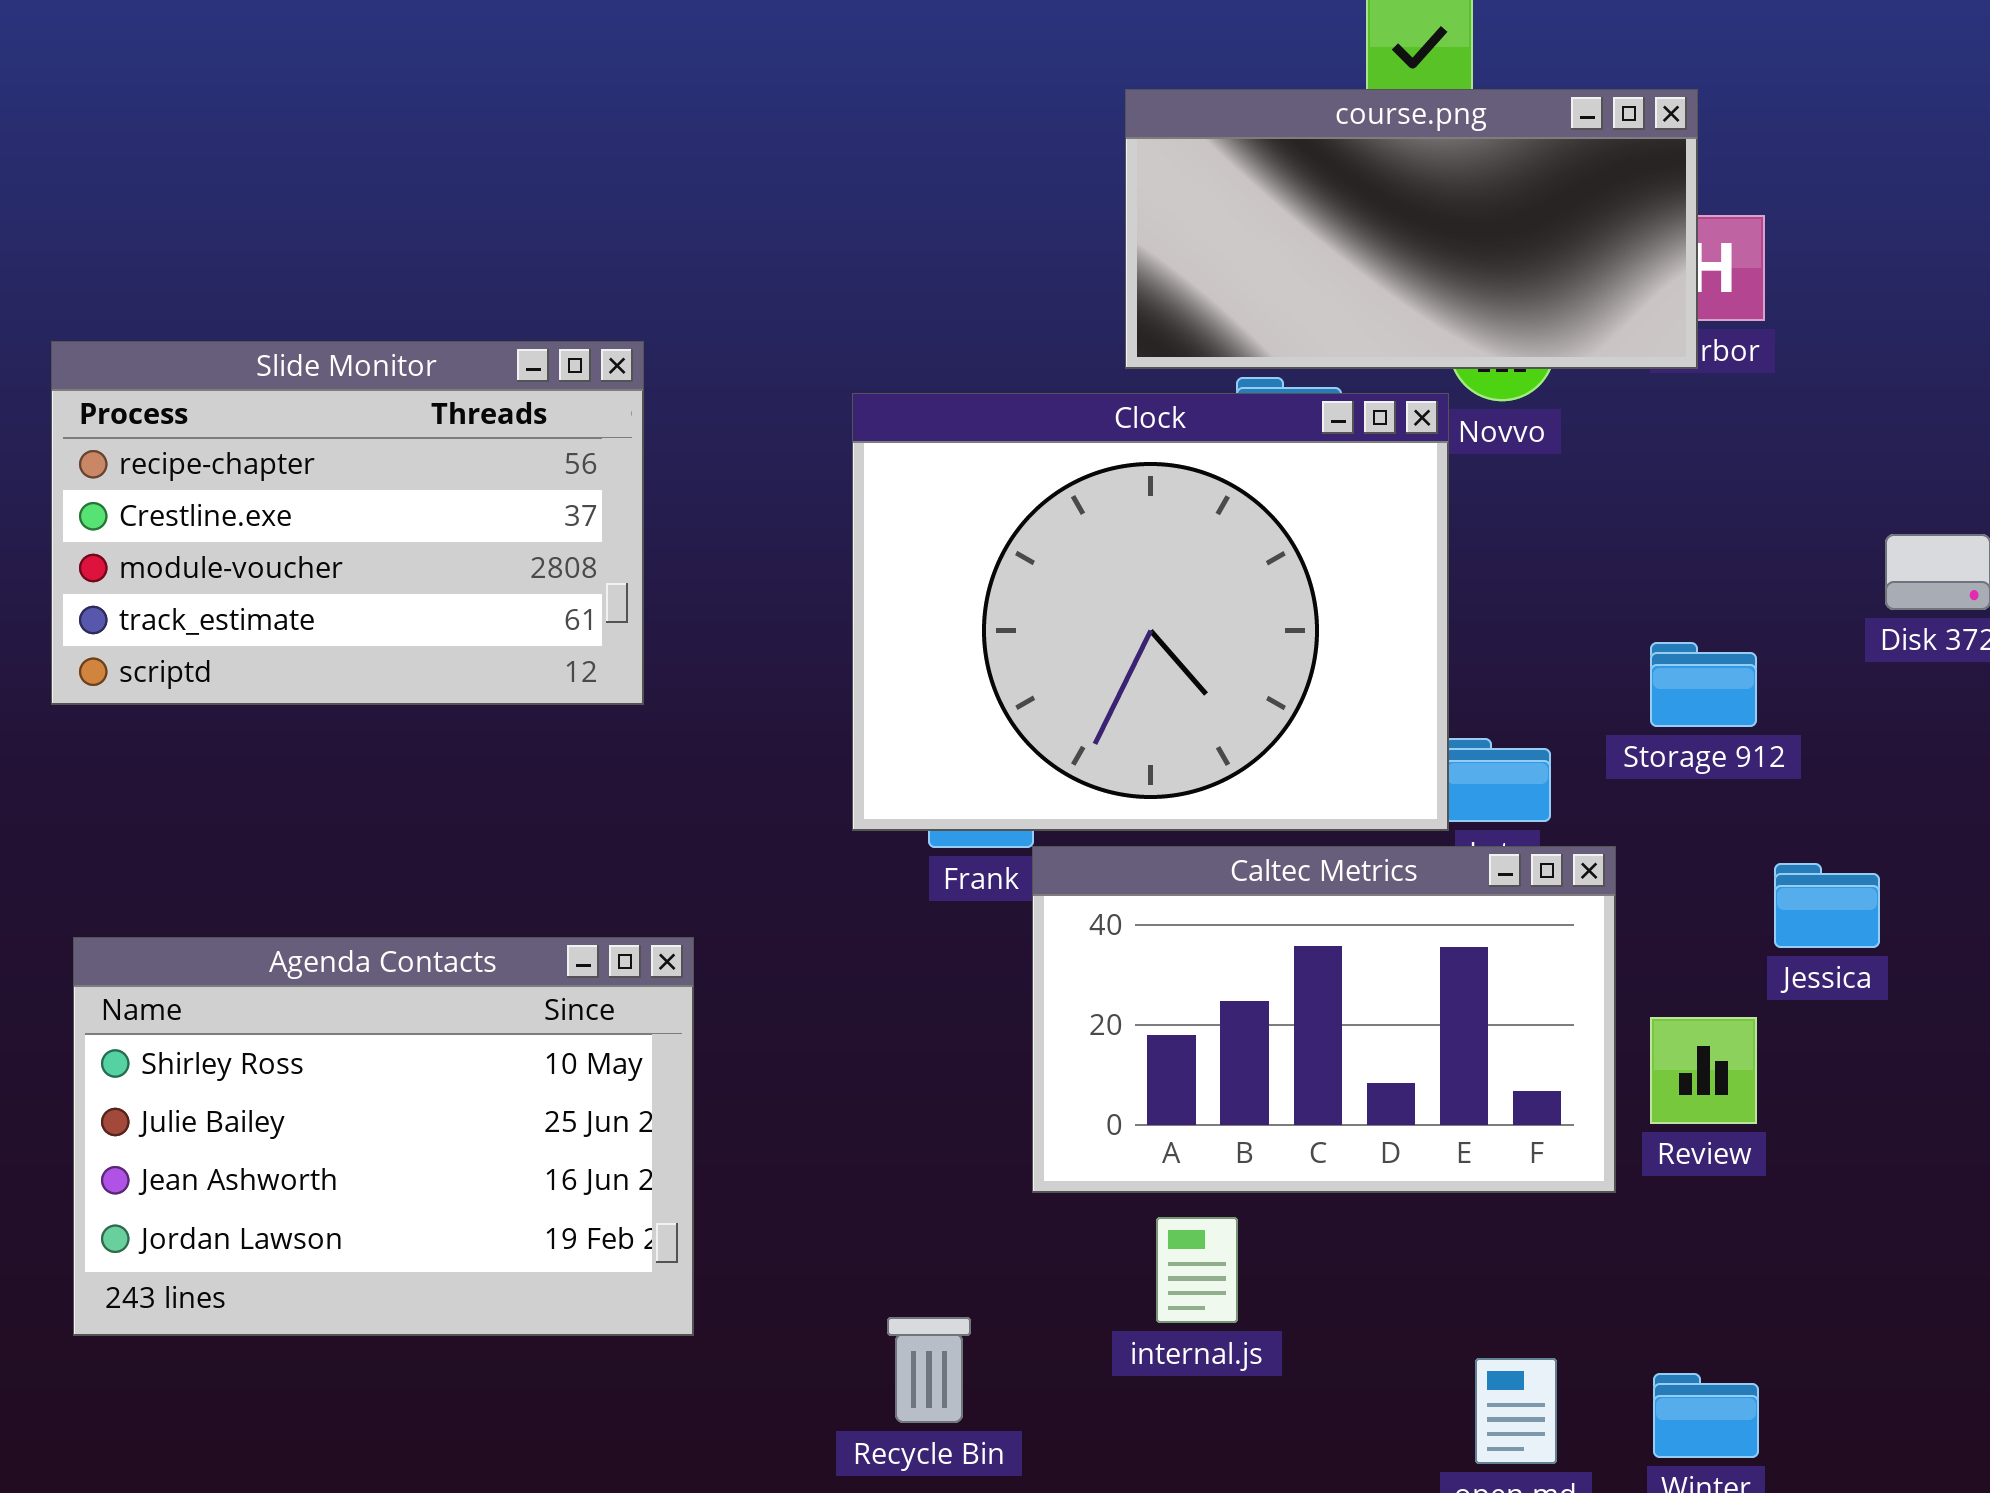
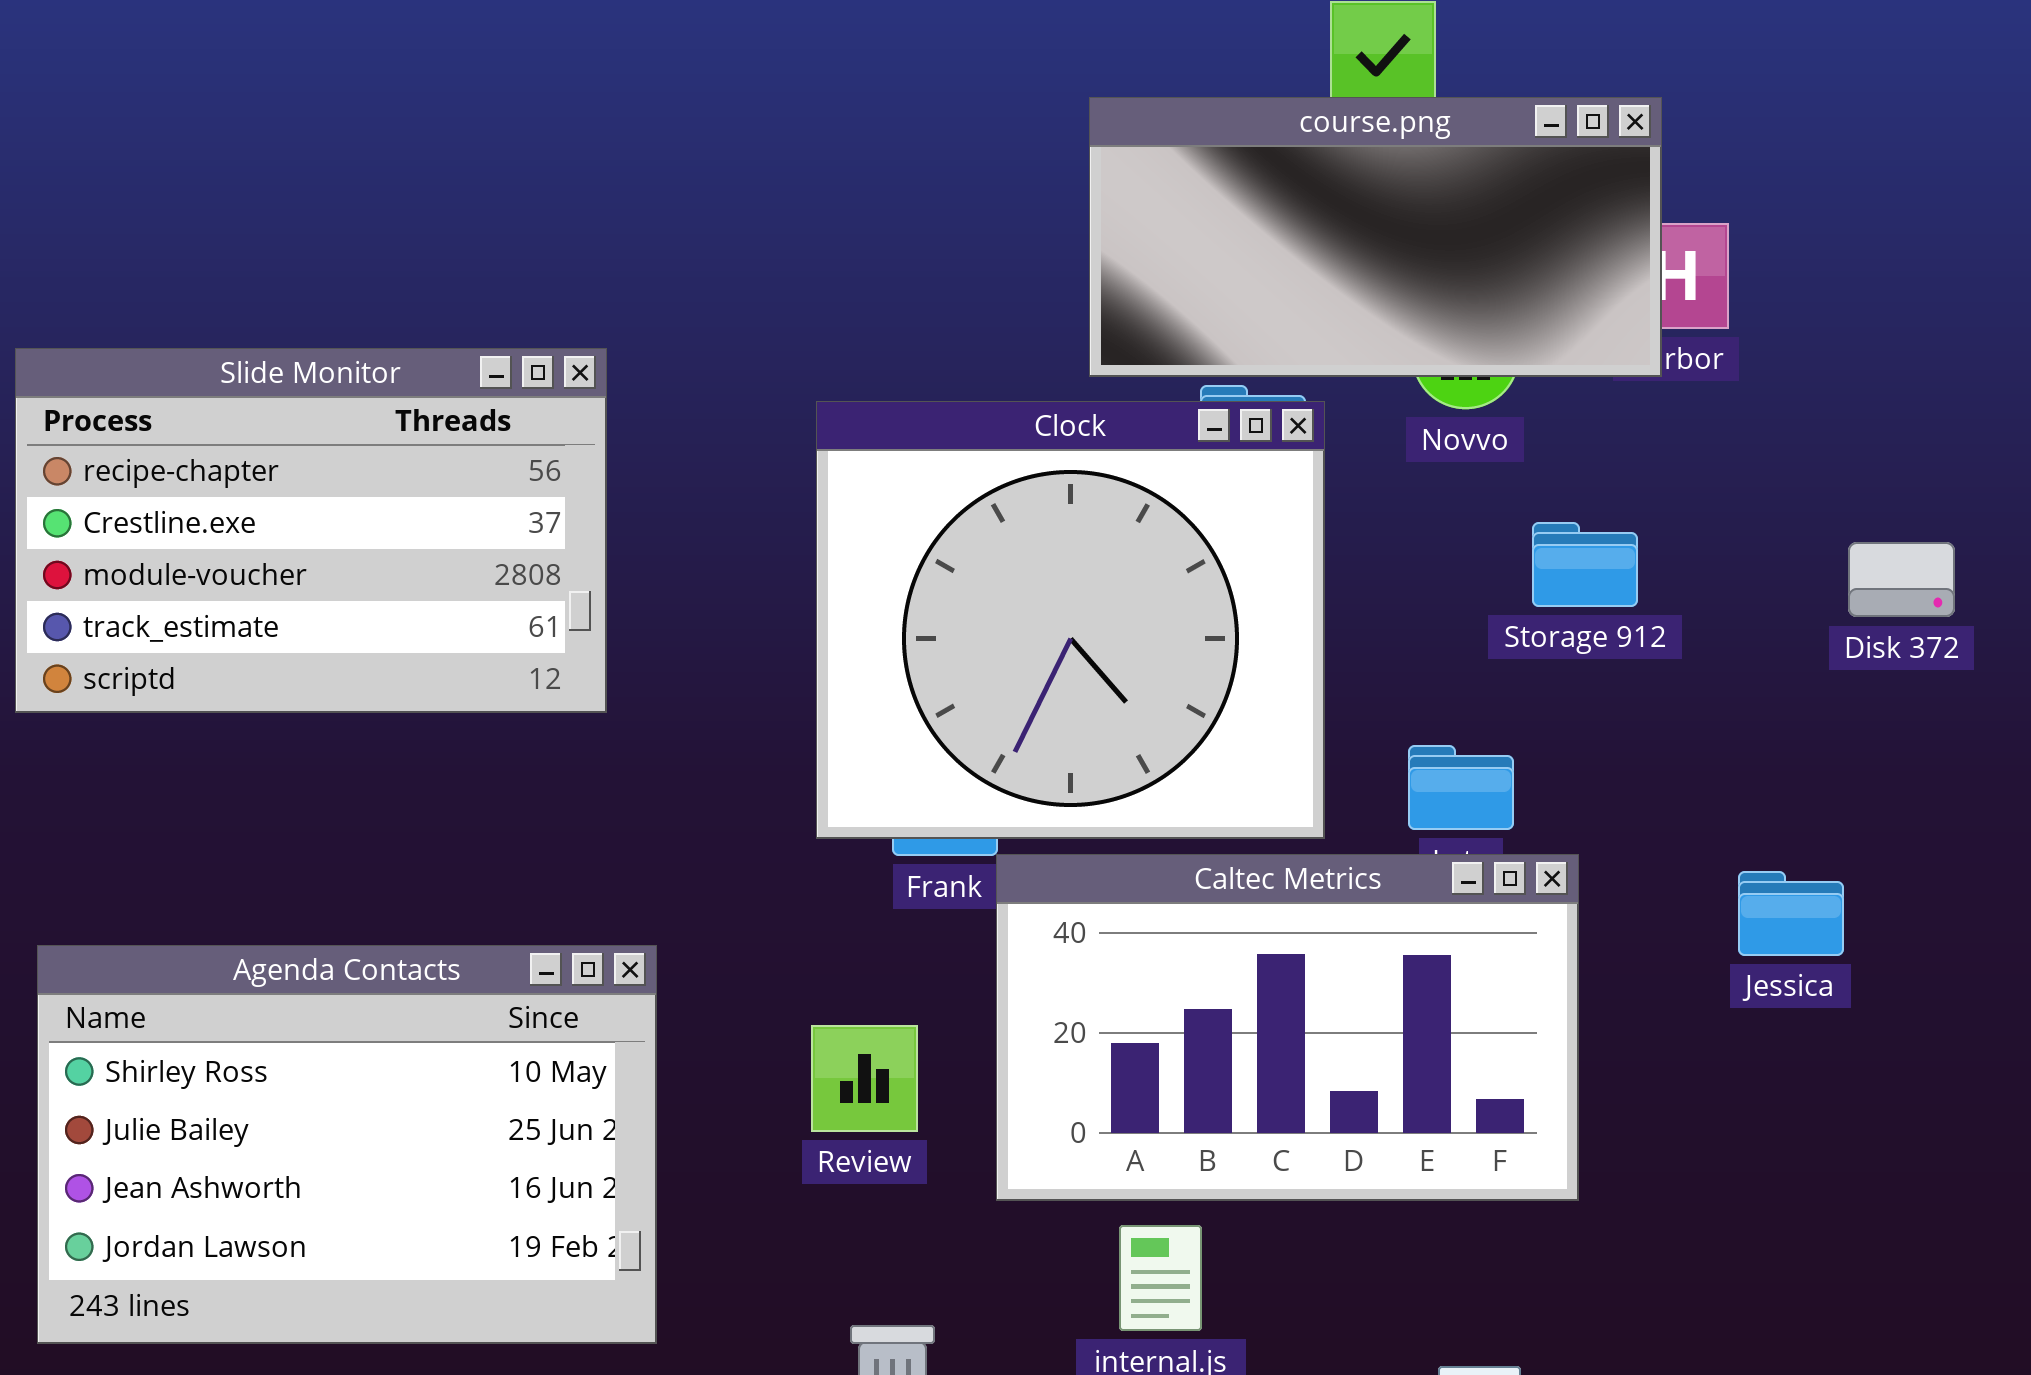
Clock: [852,393,1449,831] -> [816,401,1325,839], resized
Storage 912: [1650,642,1757,727] -> [1532,522,1638,607], moved
Review: [1650,1017,1757,1124] -> [811,1025,918,1132], moved

